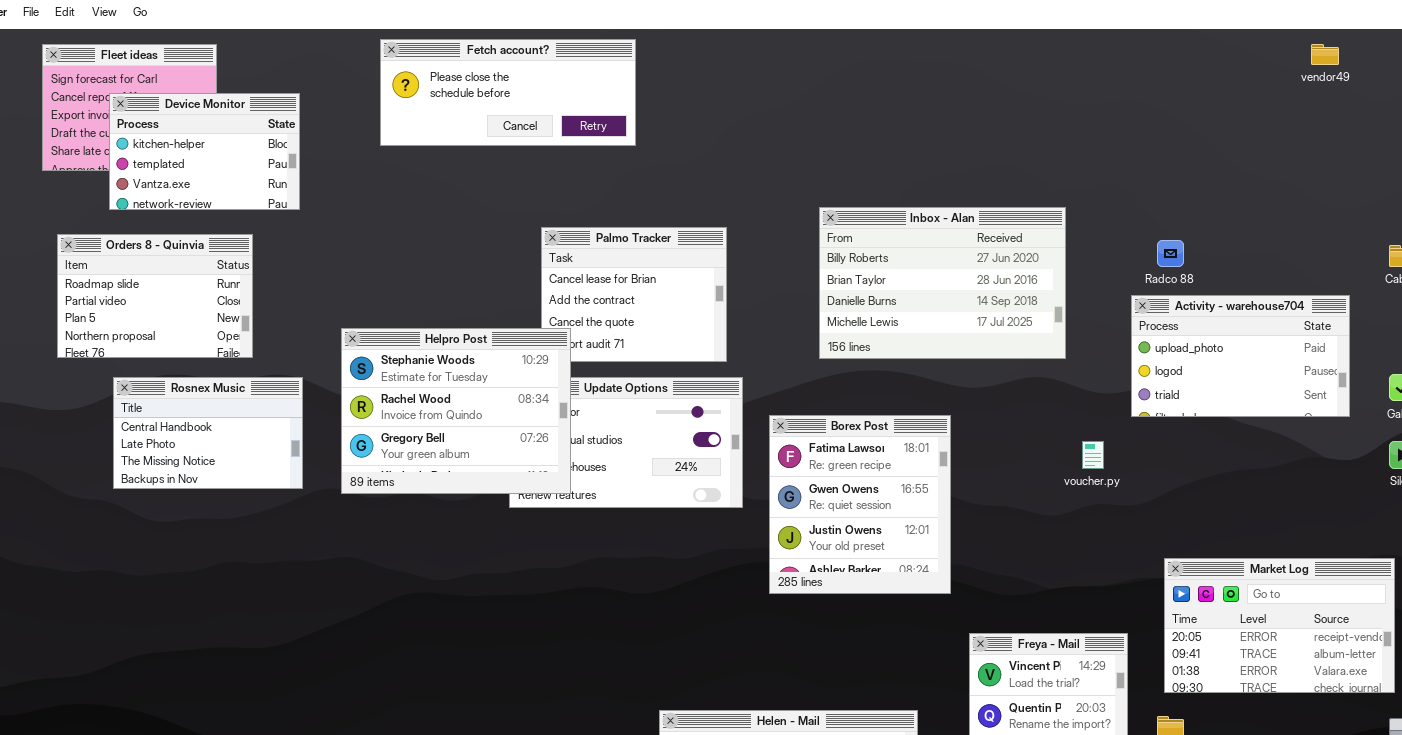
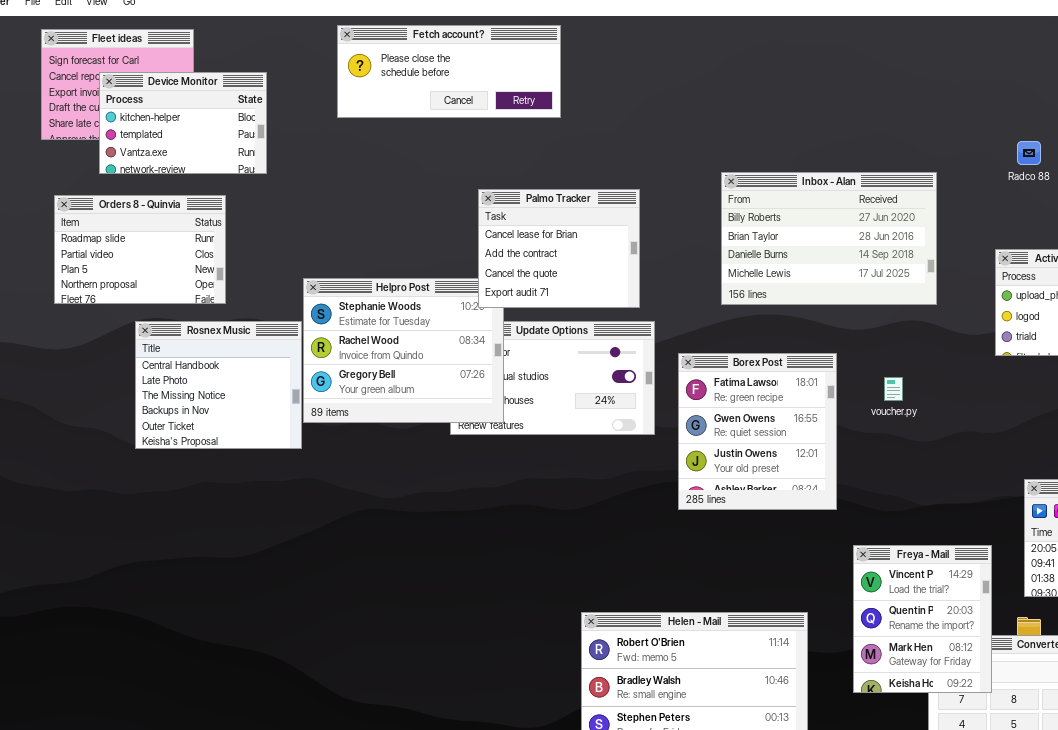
Palmo Tracker: [541,227,727,362] -> [478,189,640,308], raised
Radco 88: [1157,240,1184,267] -> [1017,141,1041,165], moved
Rosnex Music: [113,377,303,489] -> [135,321,302,449], moved, resized
voucher.py: [1082,441,1104,469] -> [884,377,903,401], moved

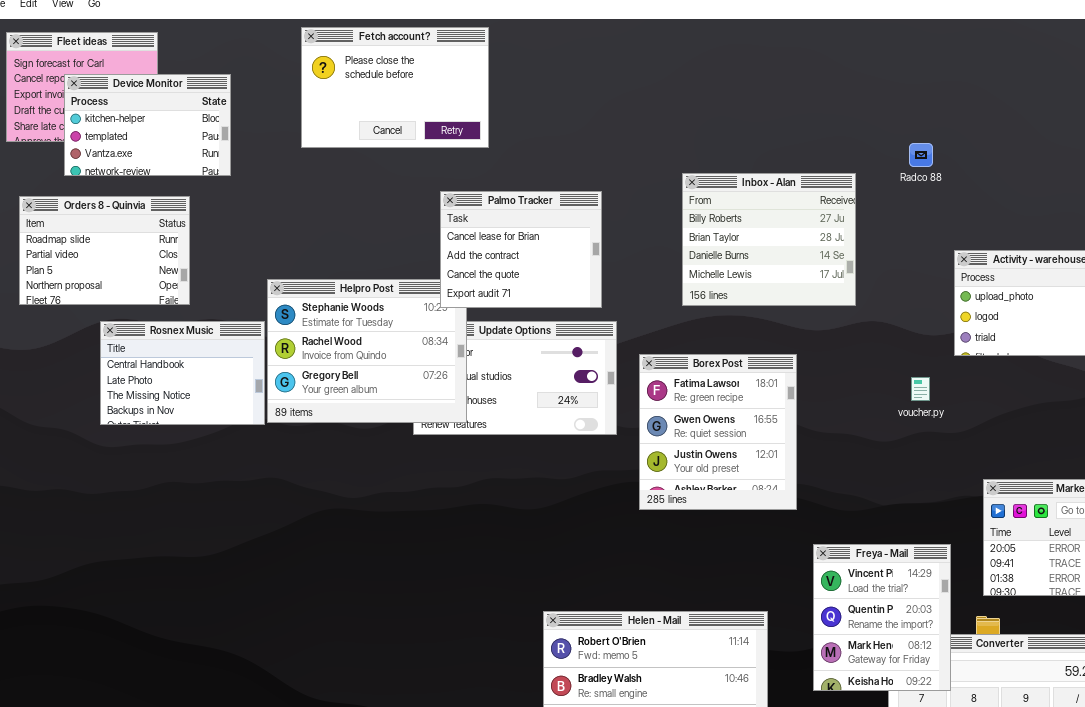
Fetch account?: [337,25,561,118] -> [301,27,489,148], resized
Radco 88: [1017,141,1041,165] -> [909,143,933,167], moved
Inbox - Alan: [721,172,937,305] -> [682,173,856,306], resized
Rosnex Music: [135,321,302,449] -> [100,321,265,425], resized
voucher.py: [884,377,903,401] -> [911,377,930,401], moved

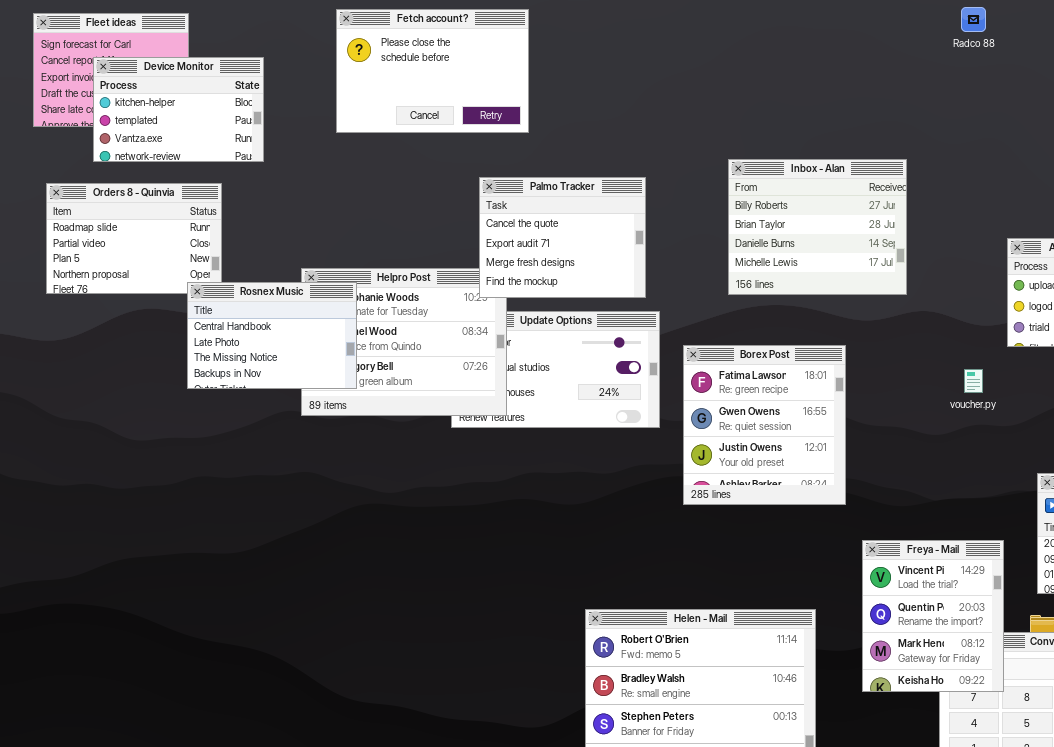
Radco 88: [909,143,933,167] -> [961,7,986,32], moved
Palmo Tracker: [440,191,602,308] -> [479,177,646,298], scrolled down 2 rows
Rosnex Music: [100,321,265,425] -> [187,282,357,389], moved

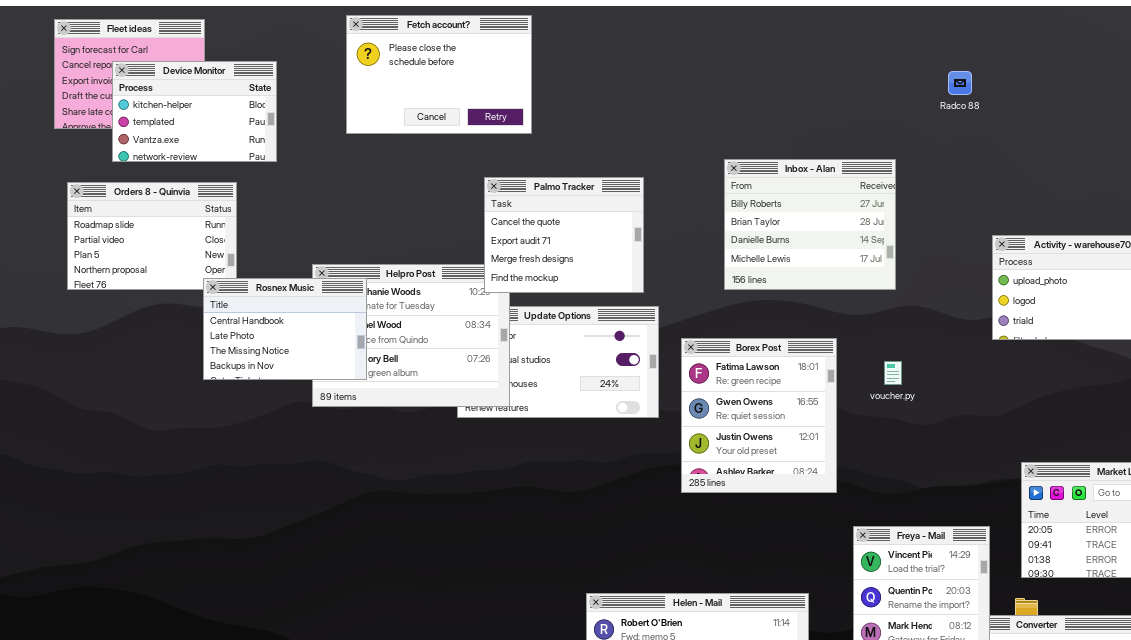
Radco 88: [961,7,986,32] -> [948,71,972,95], moved
voucher.py: [964,369,983,393] -> [884,361,902,385], moved

